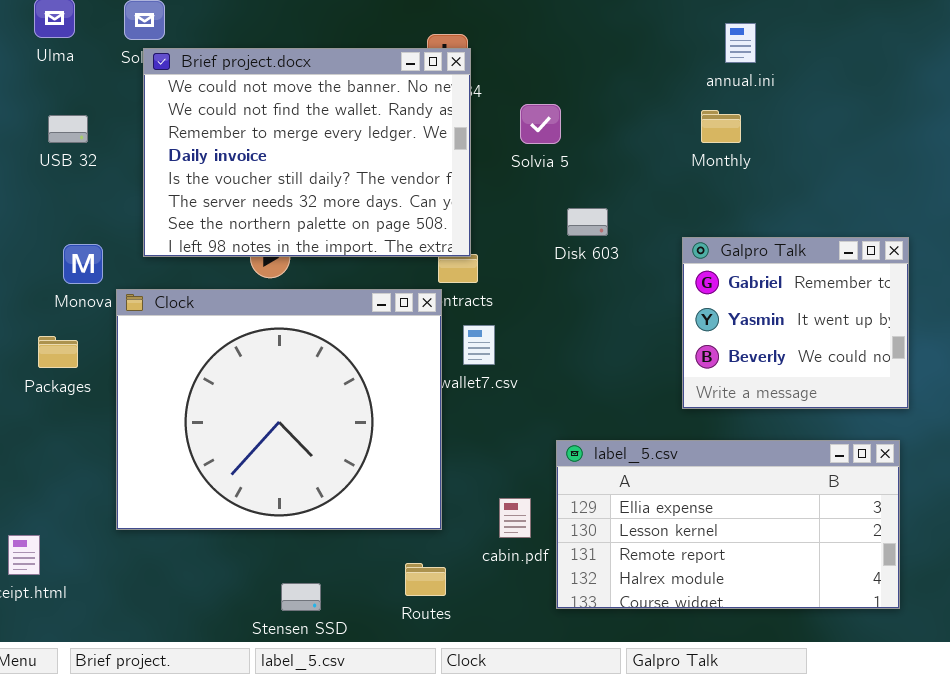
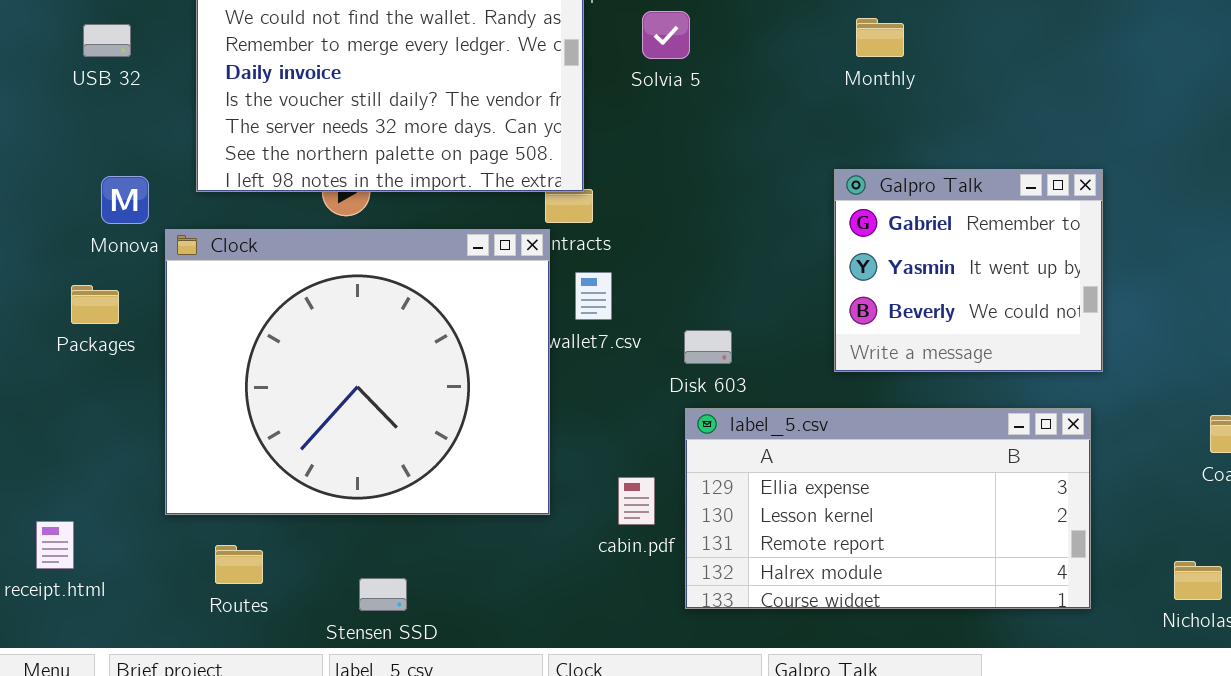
Disk 603: [567,208,608,236] -> [684,330,732,364], moved
Routes: [405,563,446,596] -> [215,545,263,584], moved

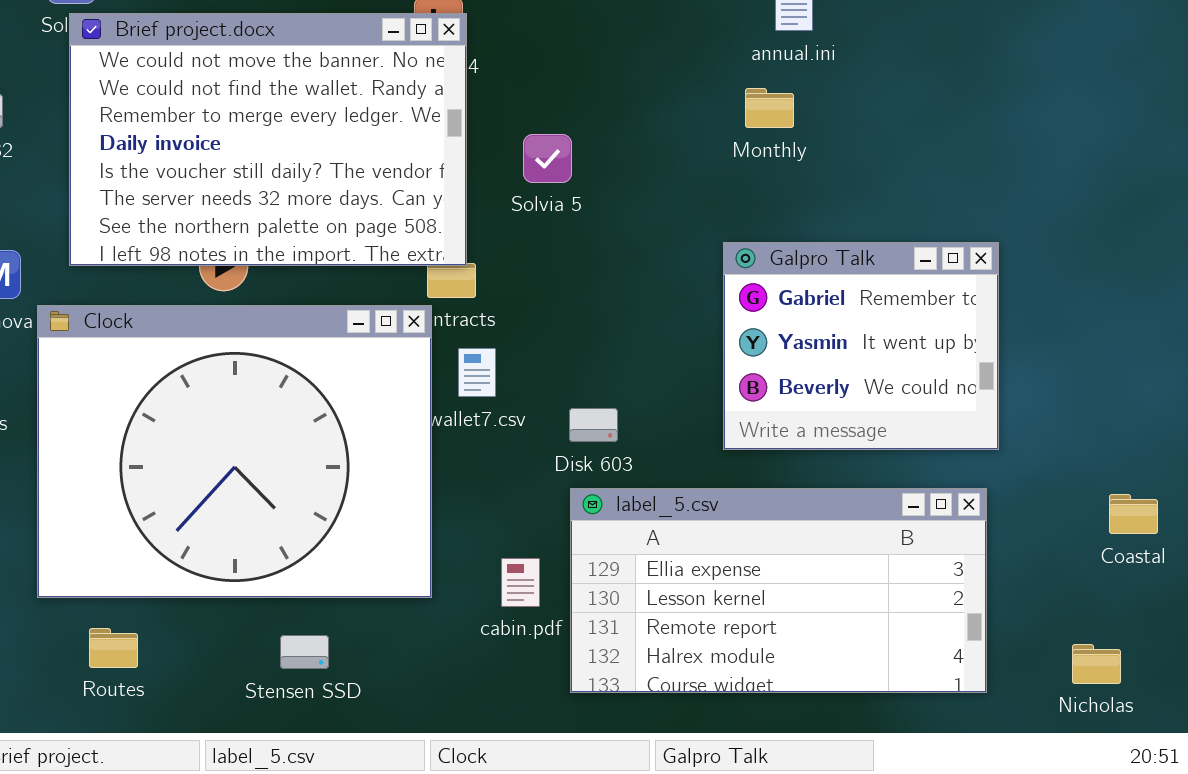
Solvia 5: [642,11,690,59] -> [523,134,572,183], moved
Stensen SSD: [359,578,407,611] -> [280,635,329,669], moved

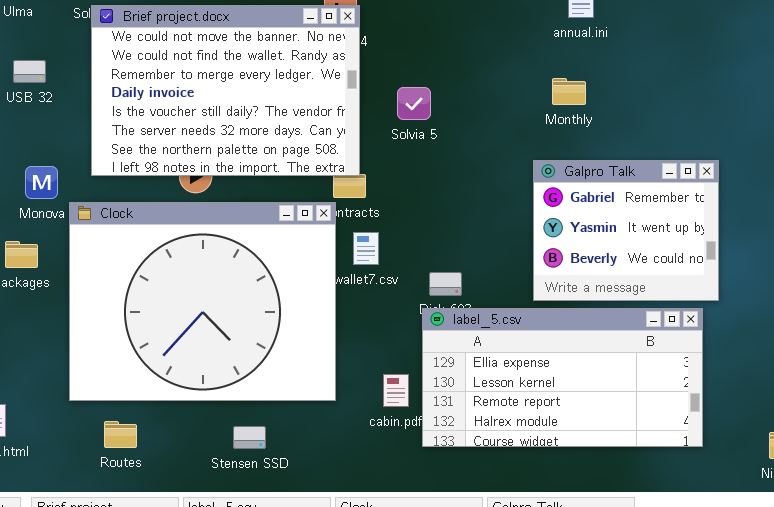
Monthly: [745,88,794,128] -> [552,78,586,105], moved
label_5.csv: [570,488,987,693] -> [422,308,703,447], moved

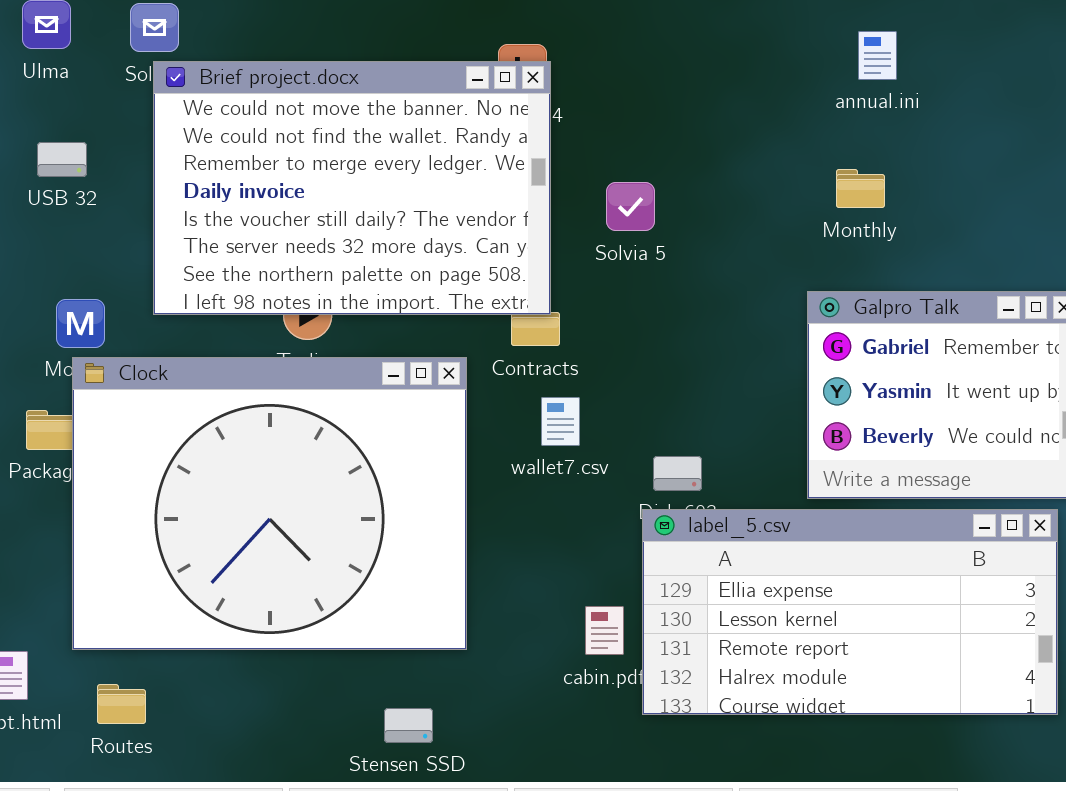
Clock: [69,202,336,401] -> [72,357,467,650], moved
Routes: [104,421,137,448] -> [97,684,146,724], moved
Stensen SSD: [233,426,266,449] -> [384,708,433,743], moved

